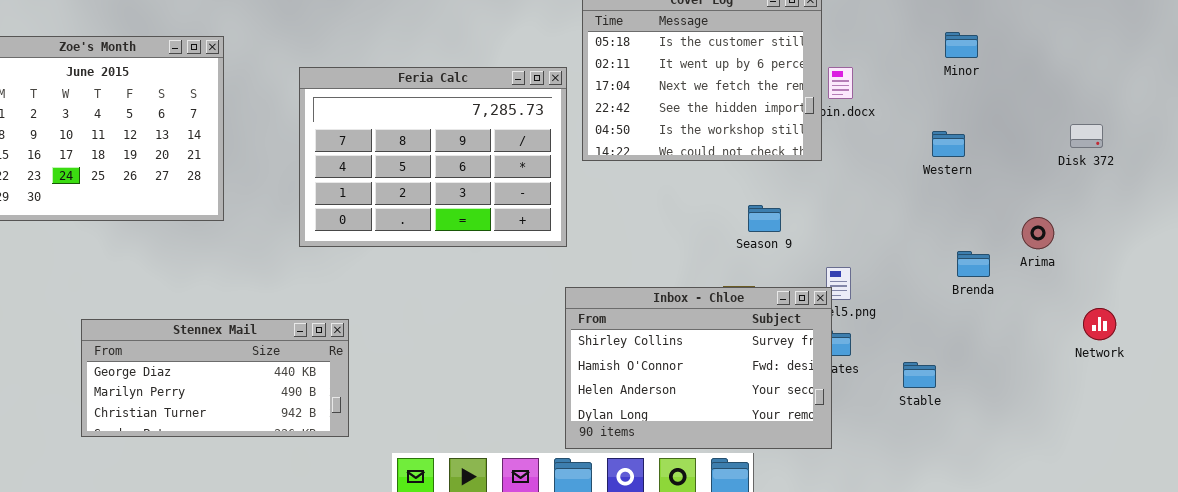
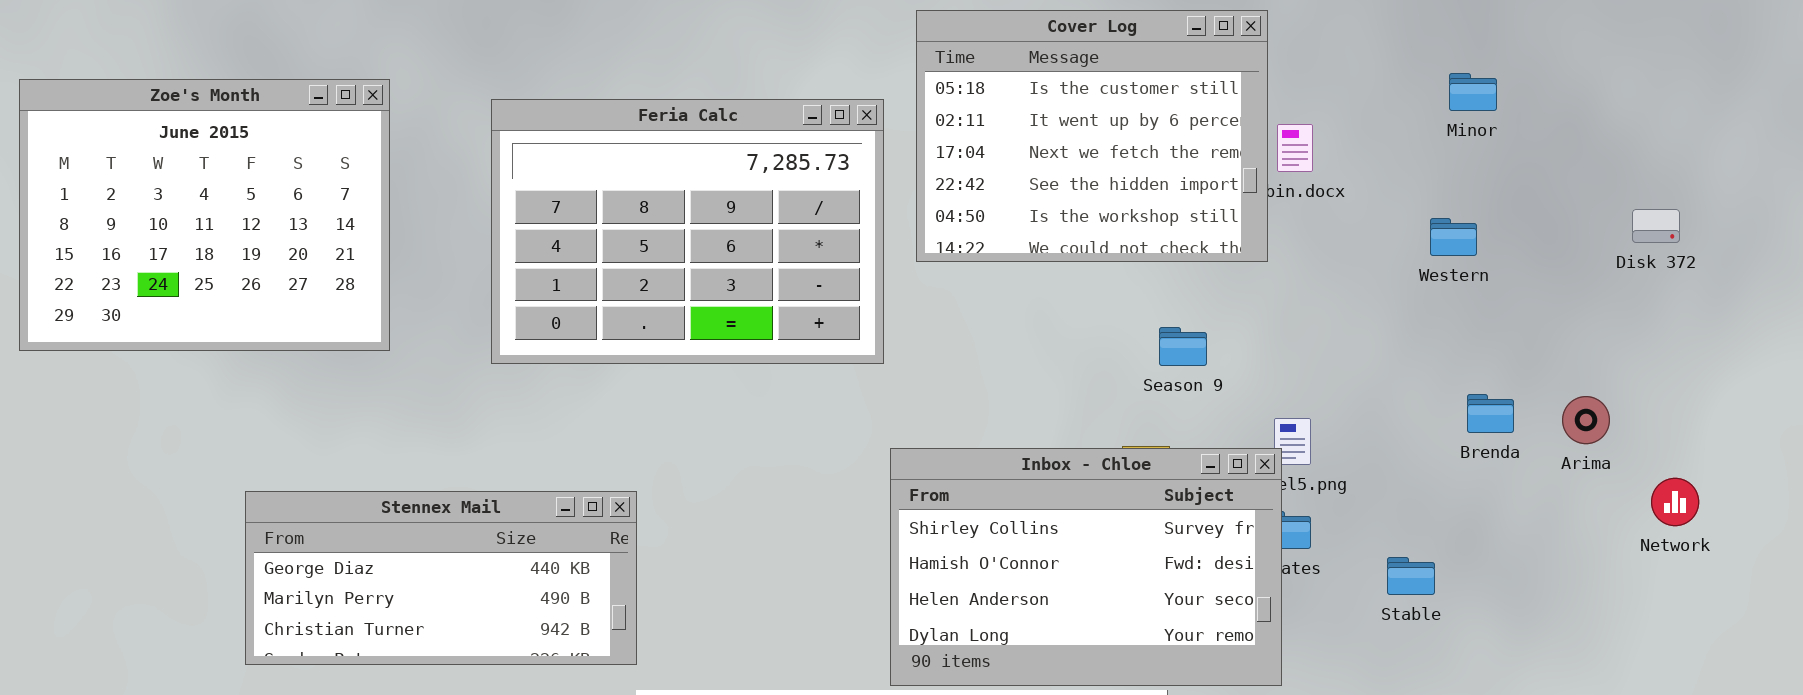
Feria Calc: [299,67,567,247] -> [491,99,884,364], moved
Arima: [1022,217,1054,249] -> [1562,396,1610,444], moved
Stennex Mail: [81,319,349,437] -> [245,491,637,665], moved

